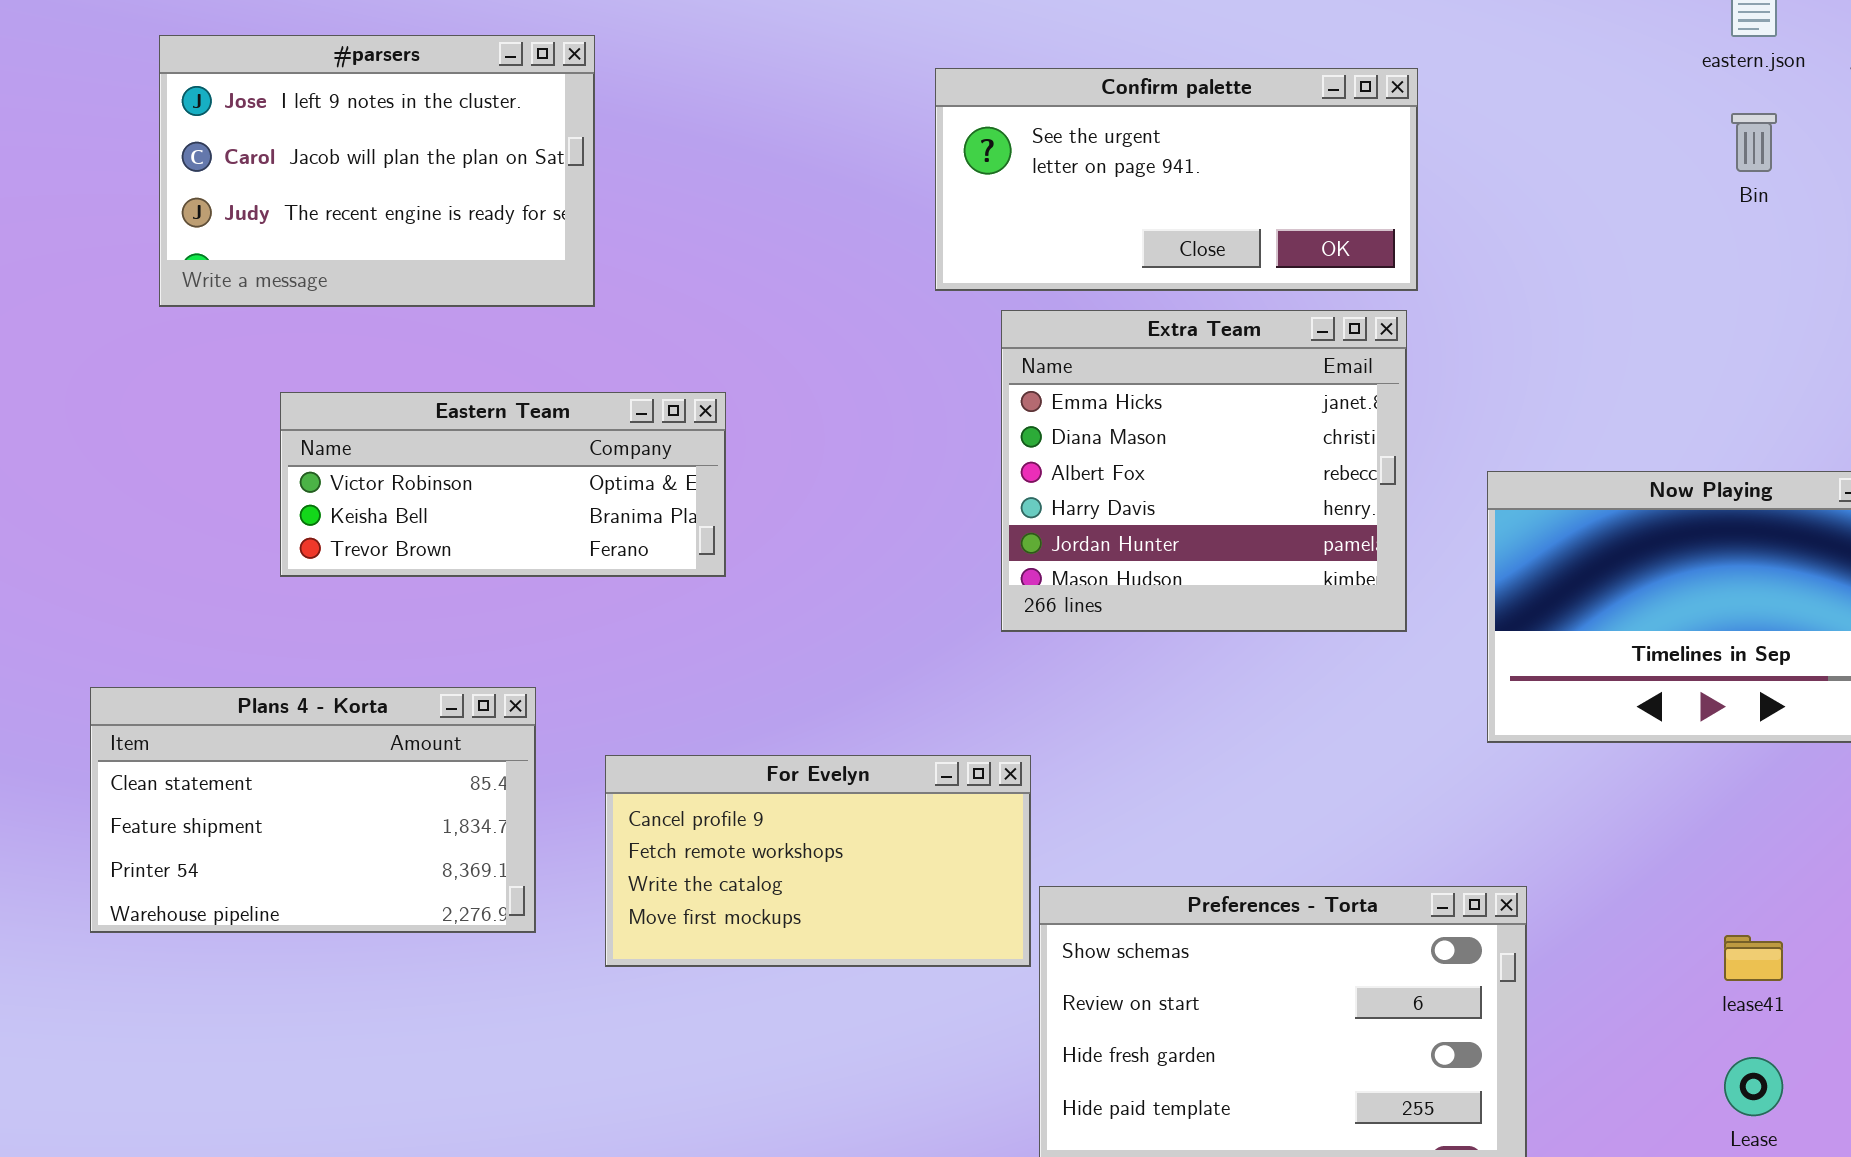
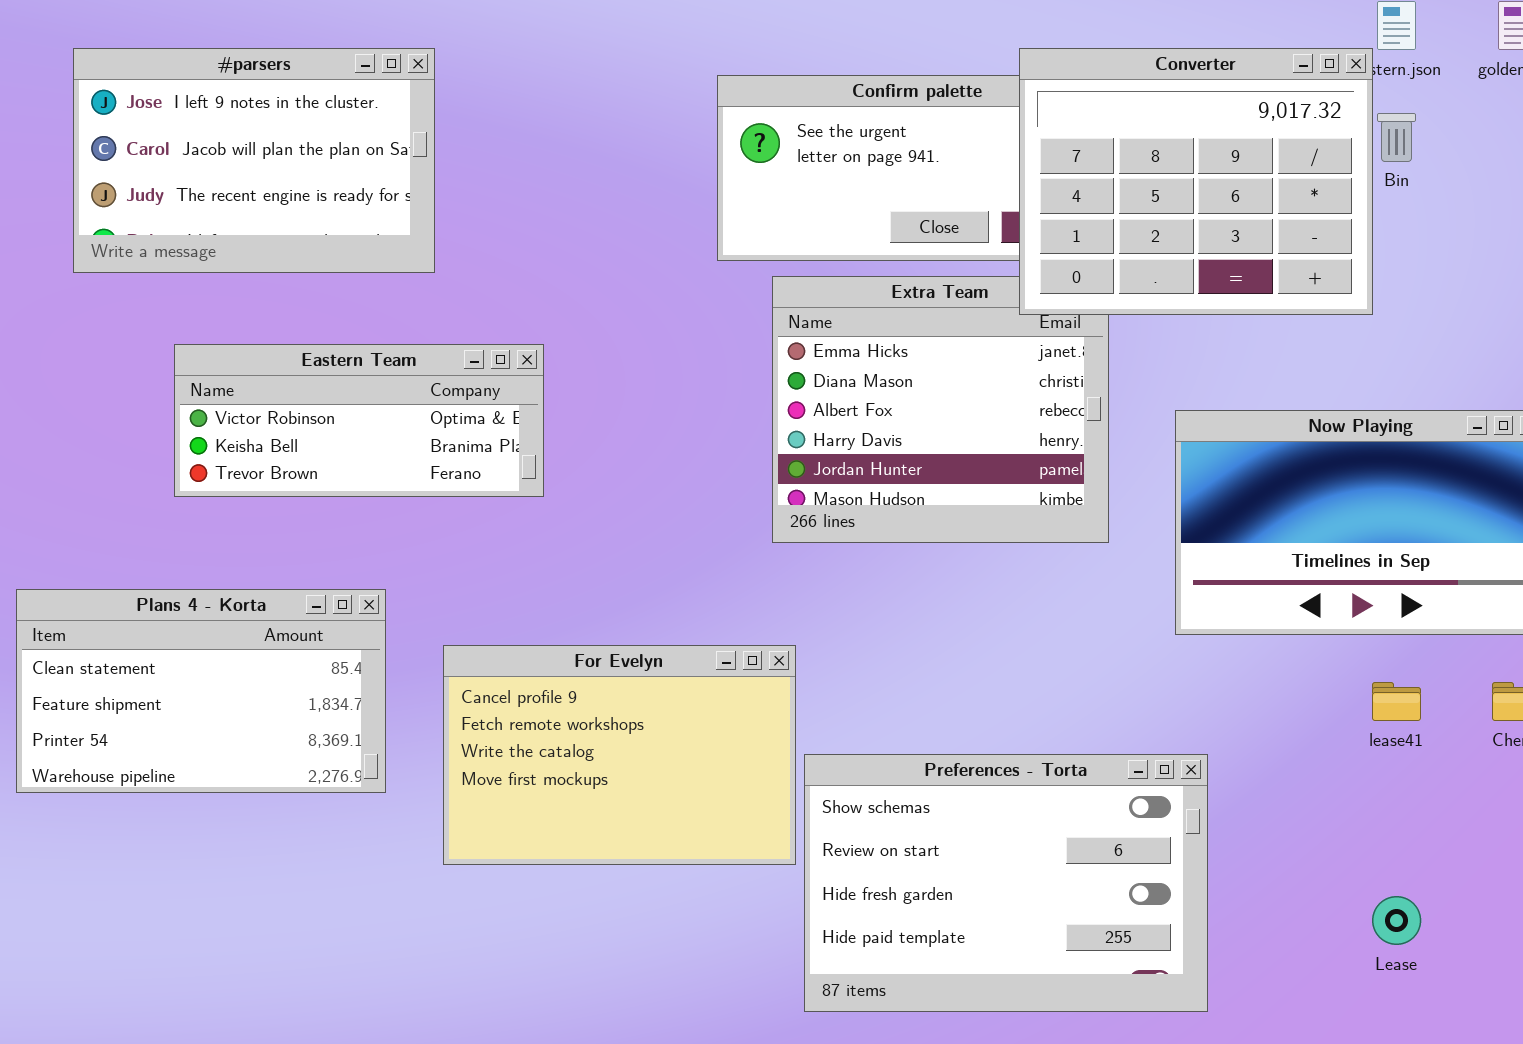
Converter: none -> [1019,48,1373,315], opened
For Evelyn: [605,755,1031,967] -> [443,645,796,865], resized
lease41: [1724,935,1783,981] -> [1372,682,1421,721], moved

